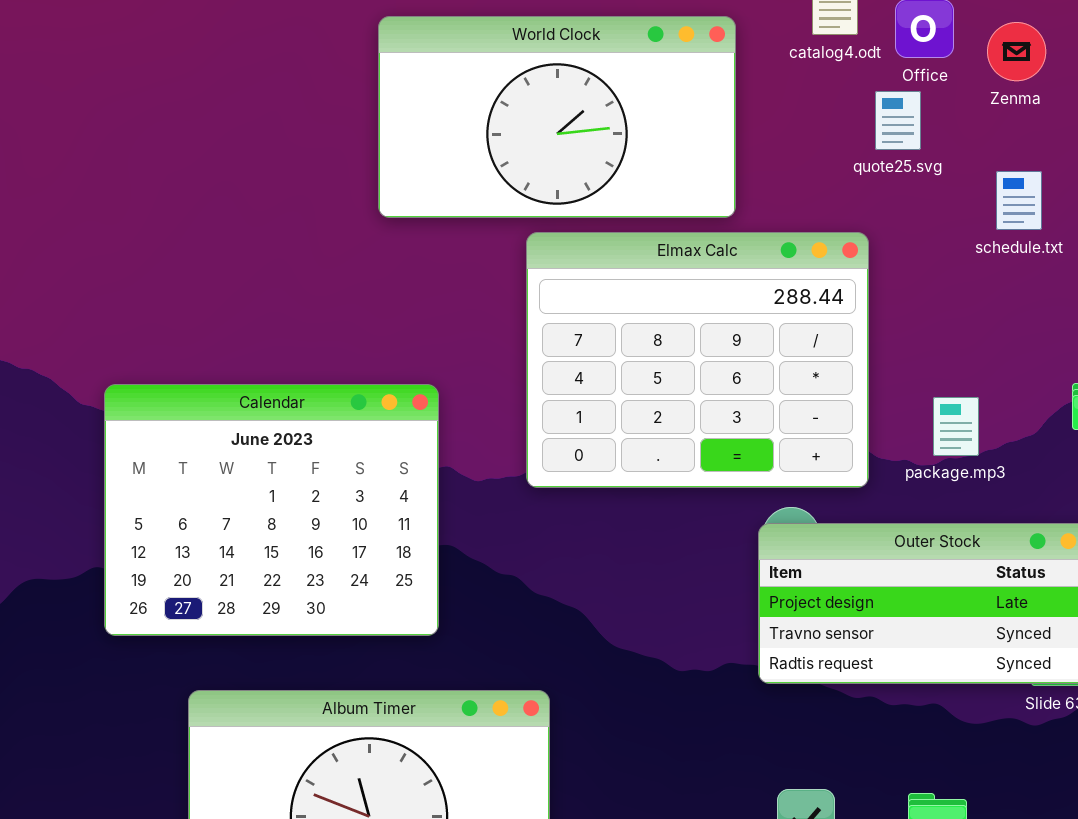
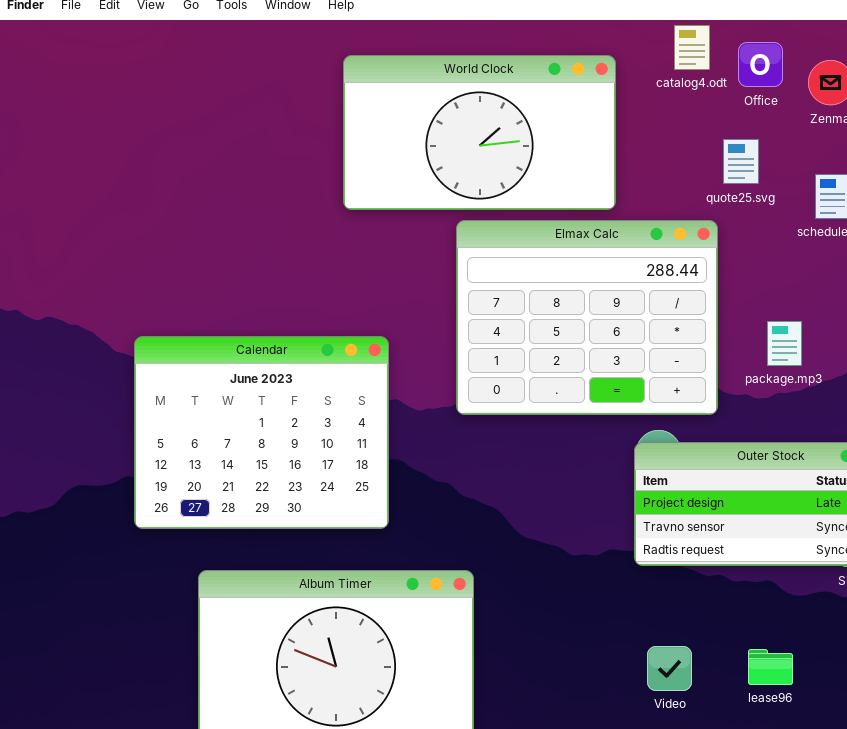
quote25.svg: [875,91,921,150] -> [723,139,759,184], moved
package.mp3: [933,397,979,456] -> [767,321,802,366], moved

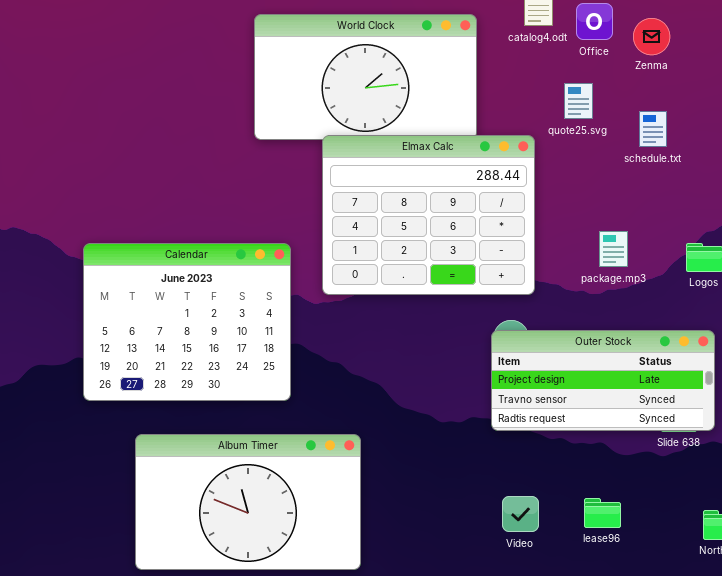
Elmax Calc: [456,220,718,415] -> [322,135,535,295], moved

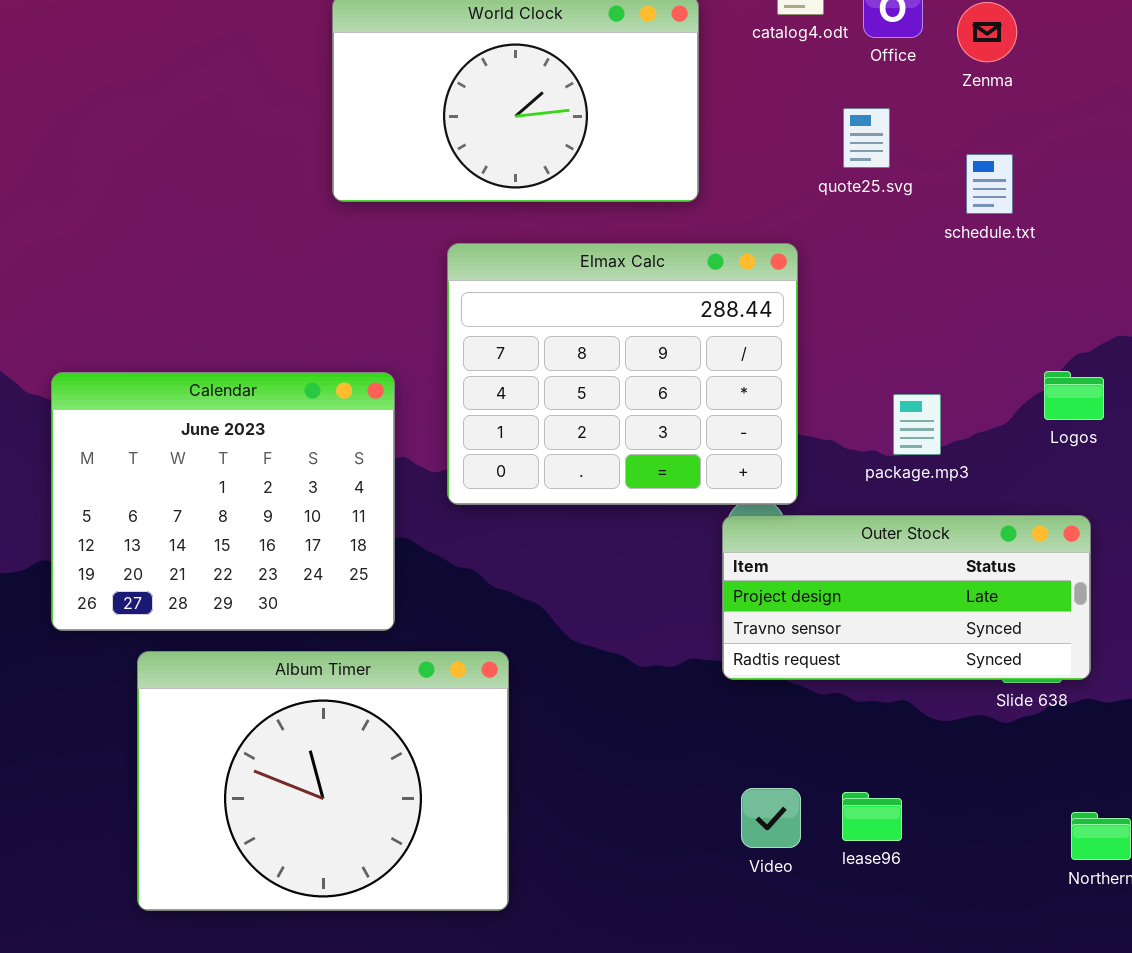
Elmax Calc: [322,135,535,295] -> [447,243,798,505], moved
package.mp3: [599,231,628,267] -> [893,394,941,455], moved
Album Timer: [135,434,361,570] -> [137,651,509,911], resized
lease96: [584,498,621,528] -> [842,792,902,841], moved

